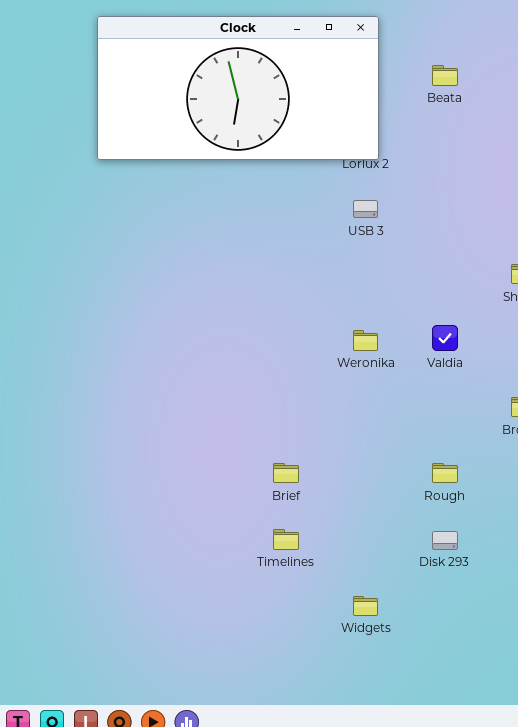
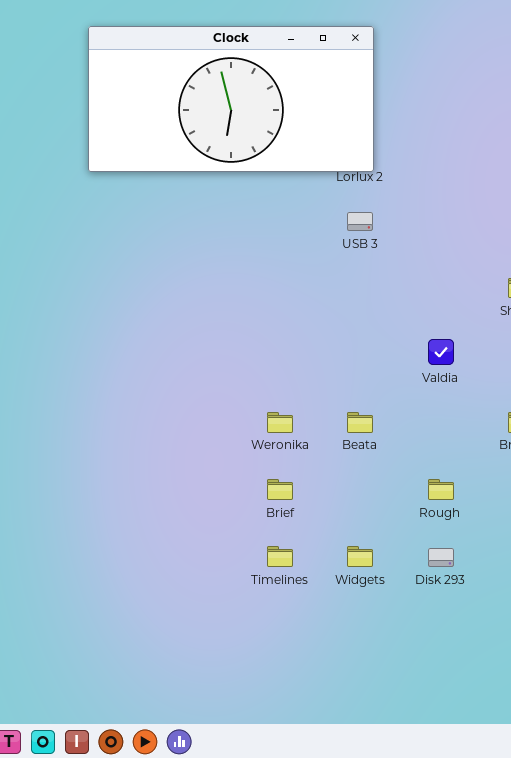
Beata: [432,65,458,86] -> [347,412,373,433], moved
Weronika: [353,330,378,351] -> [267,412,293,433], moved
Widgets: [353,596,378,616] -> [347,546,373,567], moved

